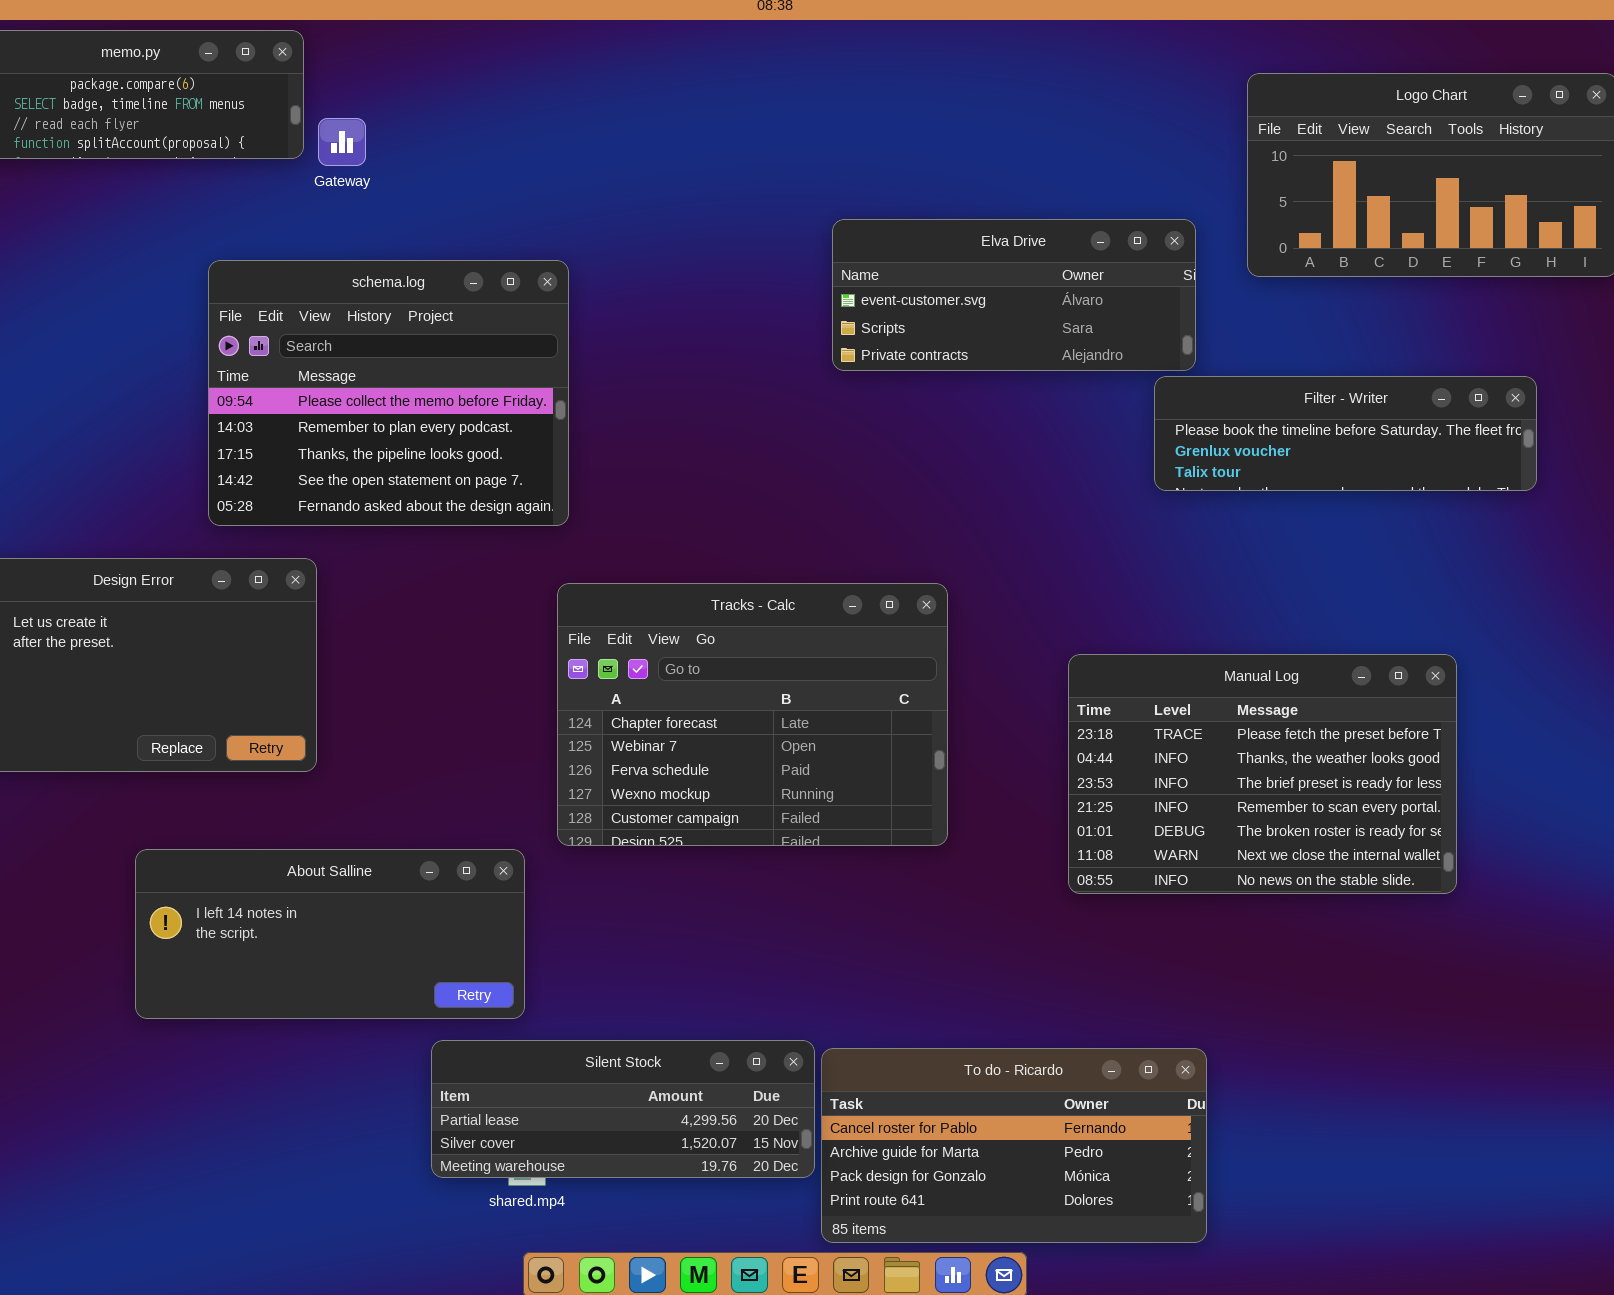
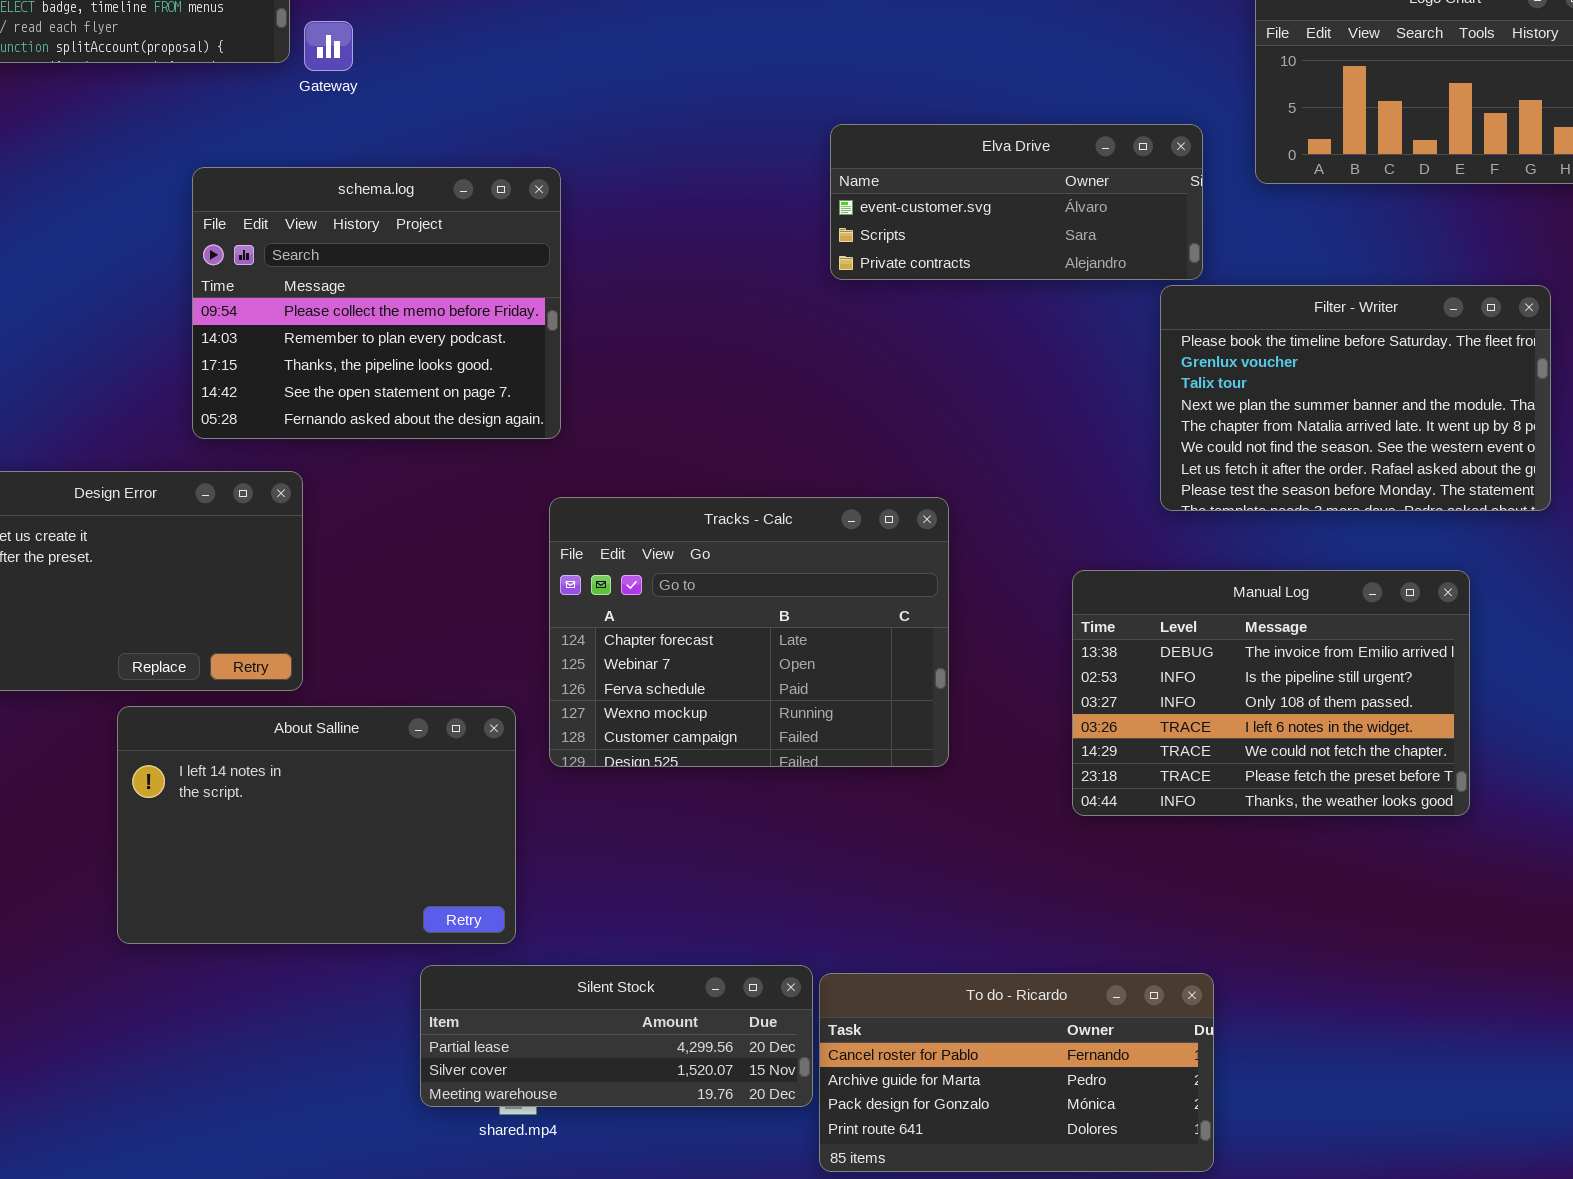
Filter - Writer: [1154,376,1537,491] -> [1160,285,1551,511], resized
Manual Log: [1068,654,1457,894] -> [1072,570,1470,816], scrolled up 5 rows
About Salline: [135,849,525,1019] -> [117,706,516,944], resized

